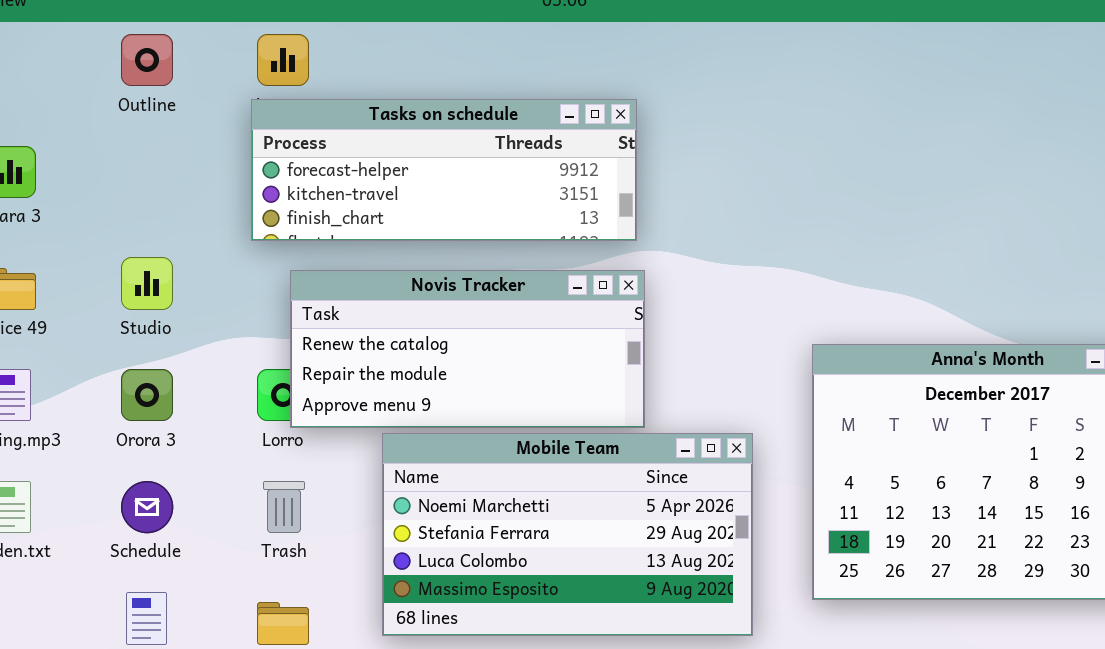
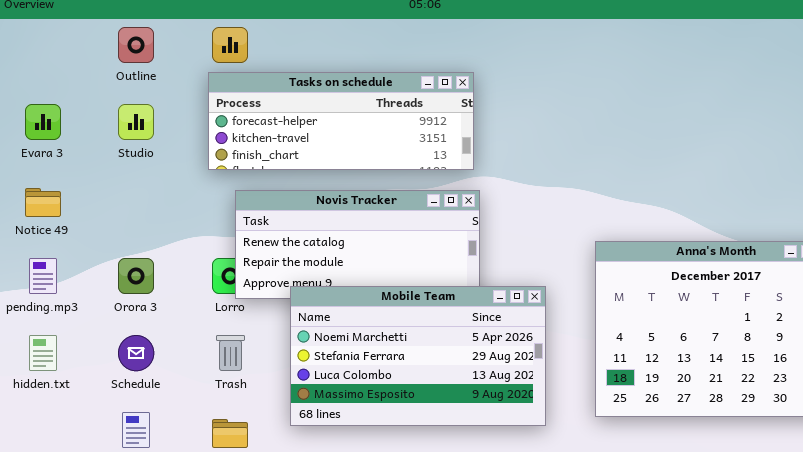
Studio: [121,257,173,310] -> [118,104,154,140], moved
Mobile Team: [382,433,753,636] -> [290,286,546,426], moved

